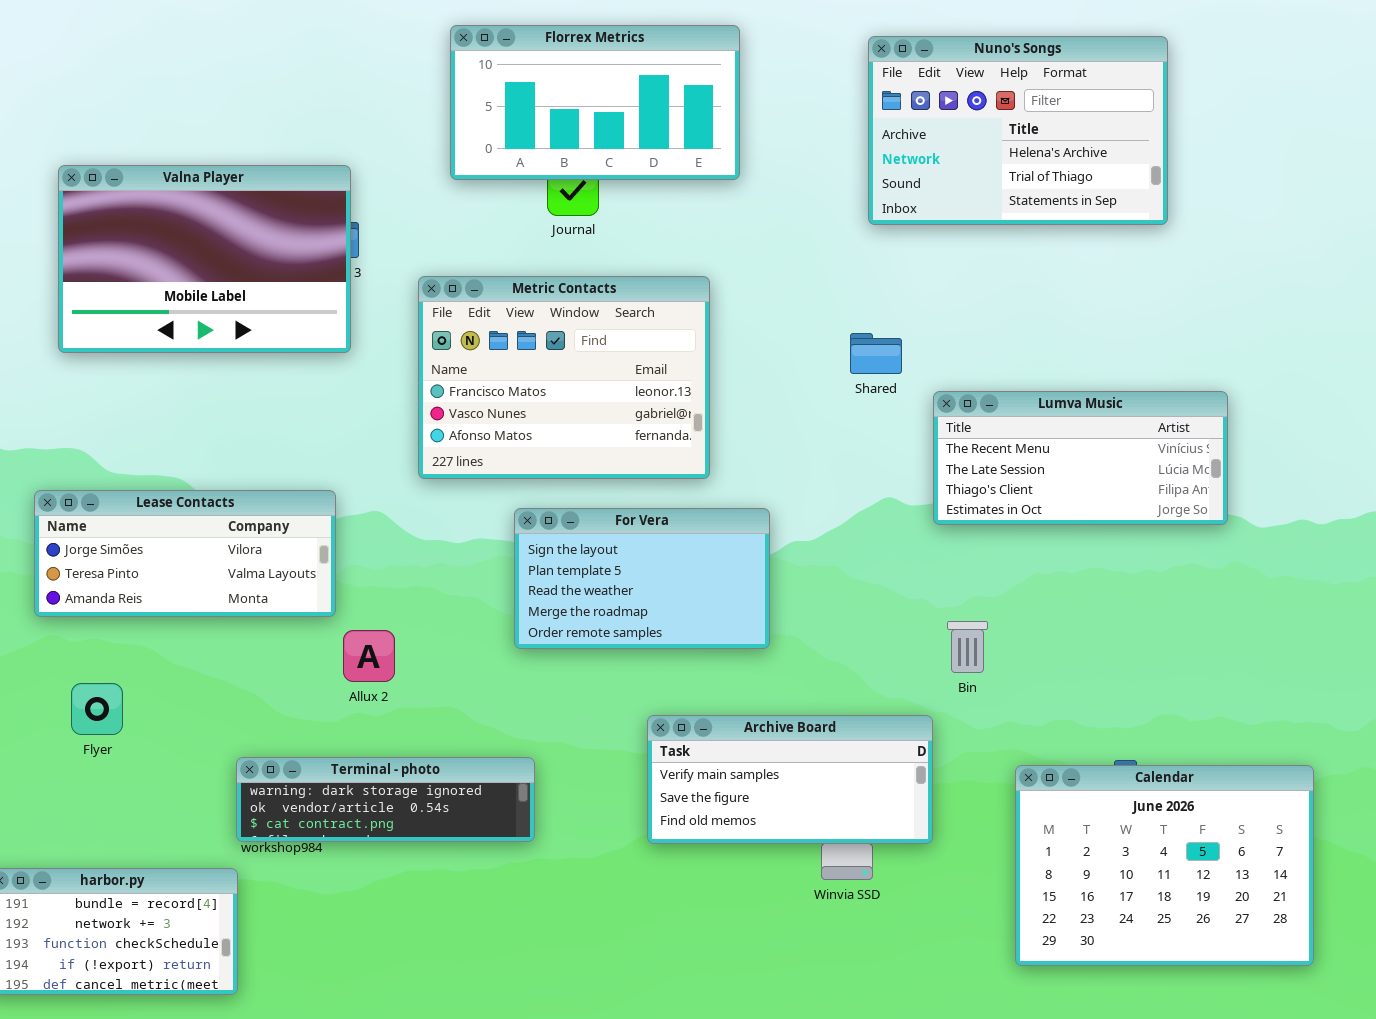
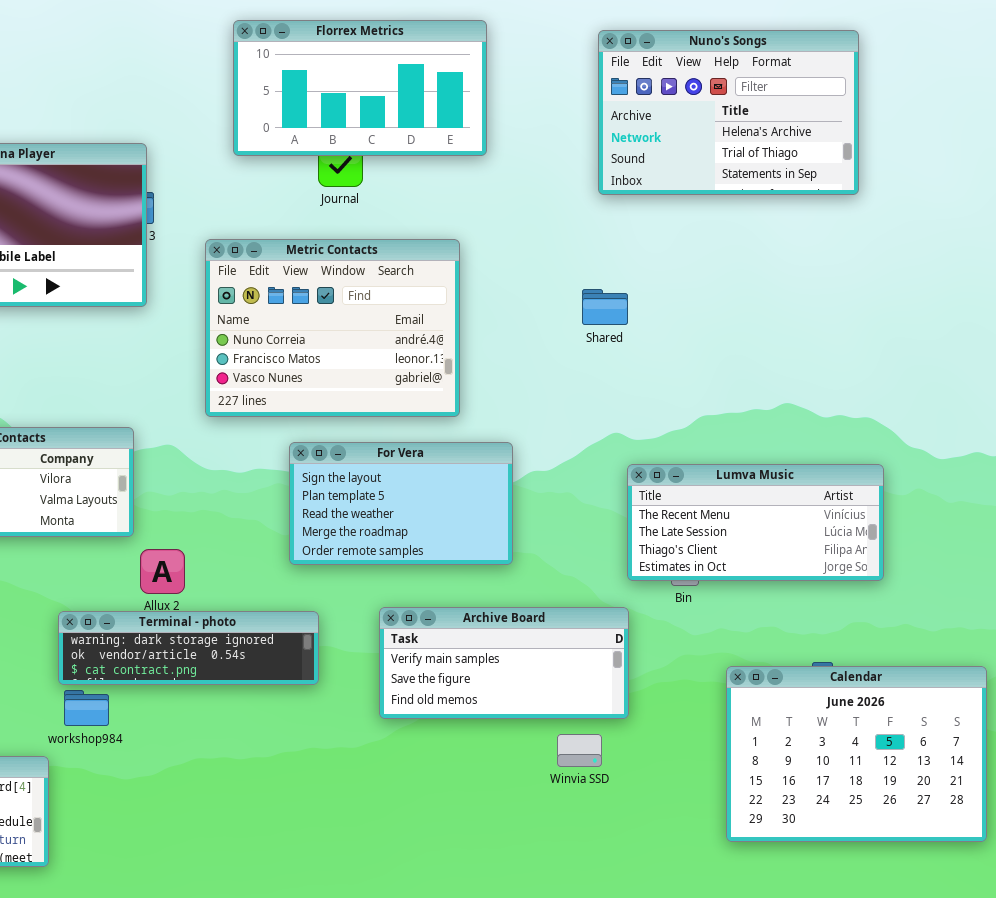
Metric Contacts: [418,276,710,479] -> [205,239,460,417], scrolled up 1 row
Lumva Music: [933,391,1228,525] -> [627,464,884,581], moved
Archive Board: [647,715,933,844] -> [379,607,629,719], moved
Terminal - photo: [236,757,535,842] -> [58,611,319,685], moved

